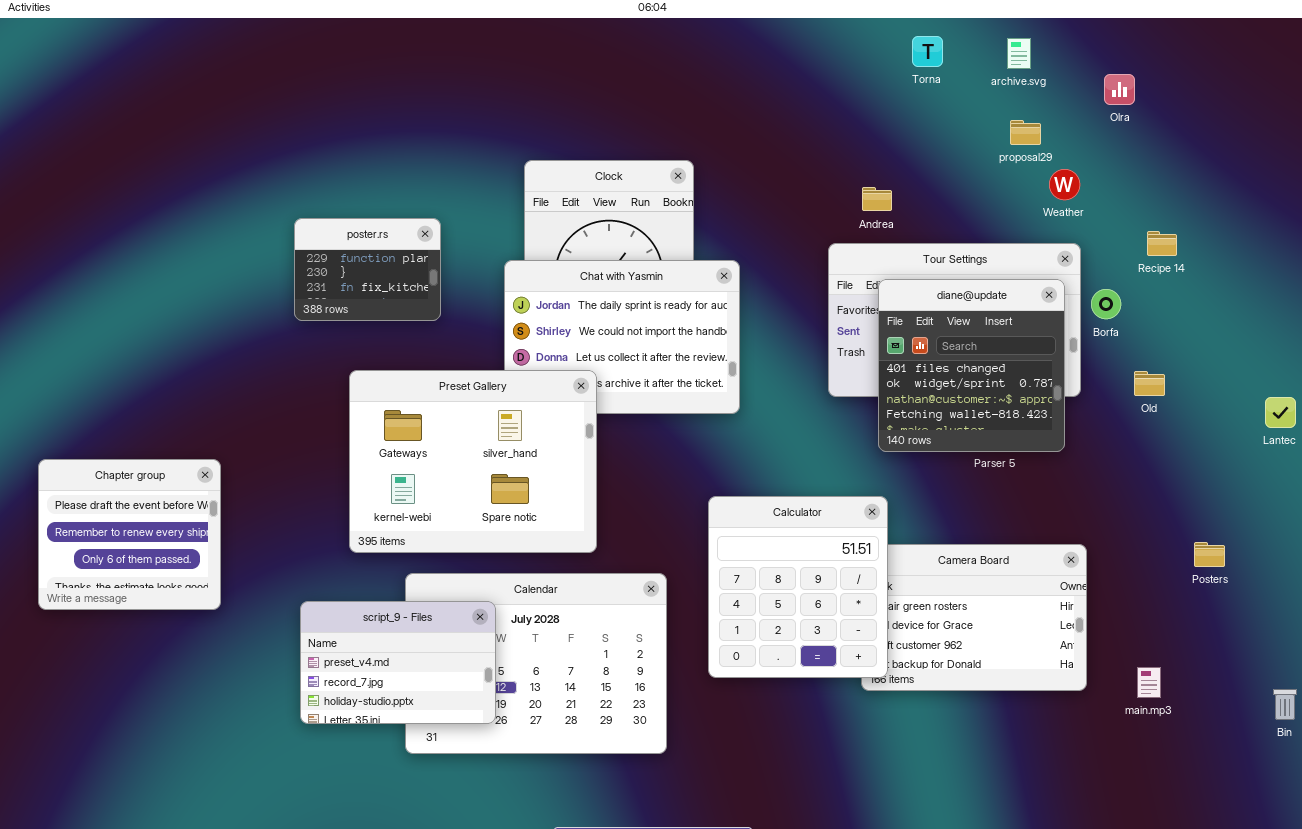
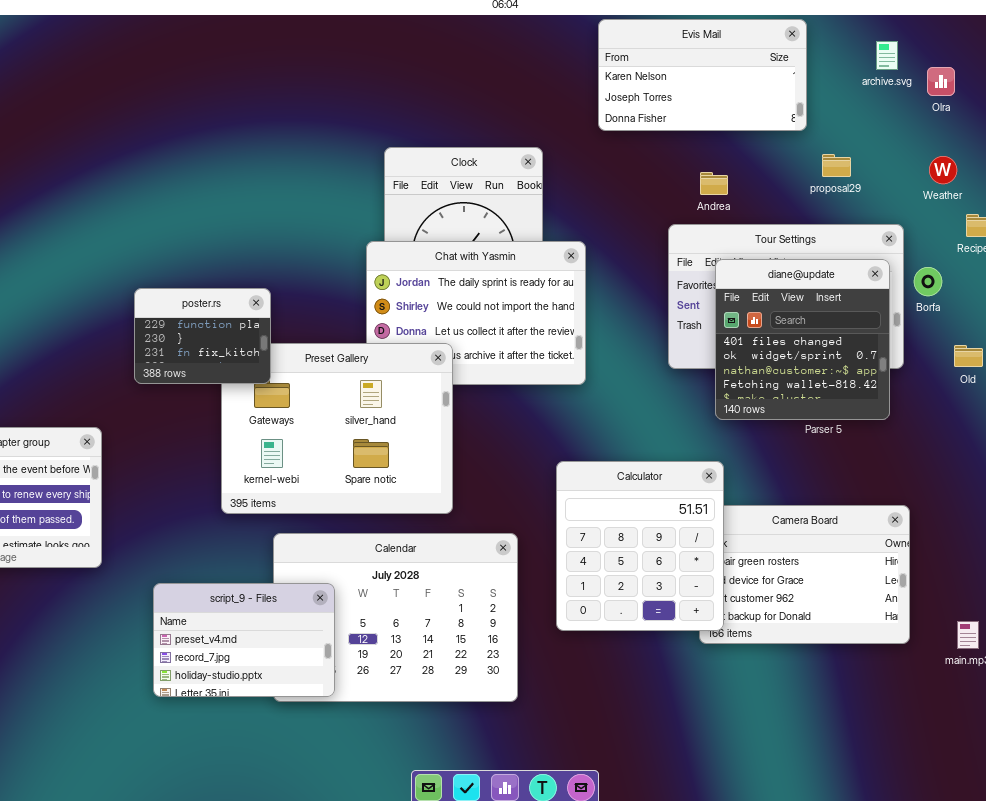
Evis Mail: none -> [598,19,807,131], opened
archive.svg: [1007,38,1031,69] -> [876,41,898,70], moved
proposal29: [1010,120,1041,145] -> [822,154,851,177], moved
Weather: [1049,169,1080,200] -> [929,156,957,184], moved
poster.rs: [294,218,441,321] -> [134,288,271,384], moved
script_9 - Files: [300,601,496,724] -> [153,583,335,697], moved

